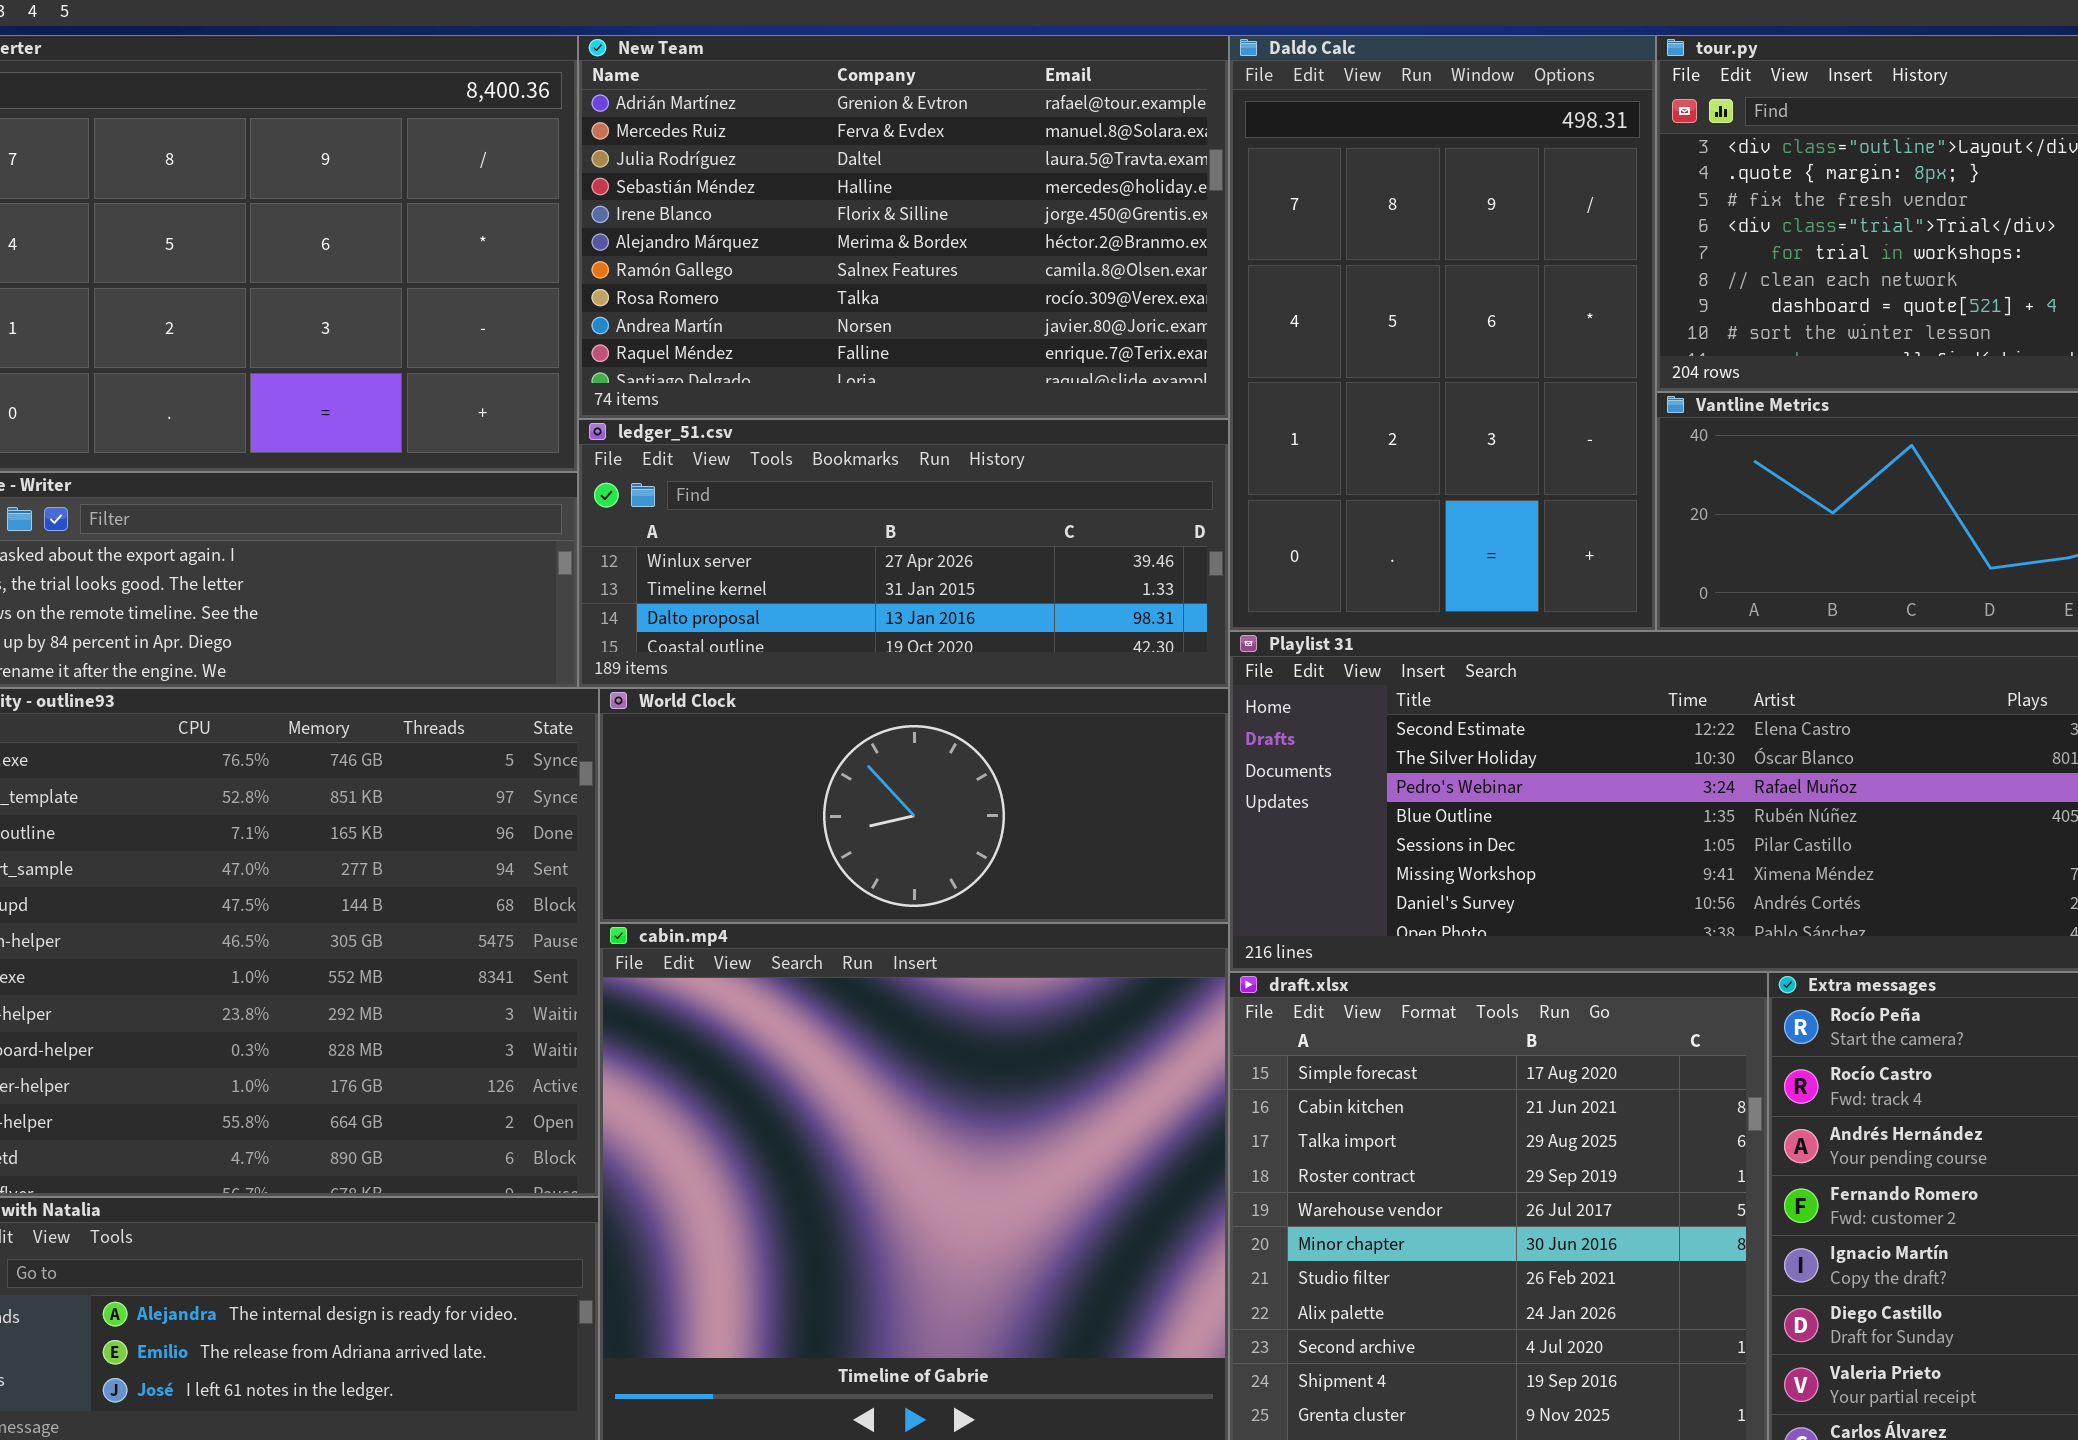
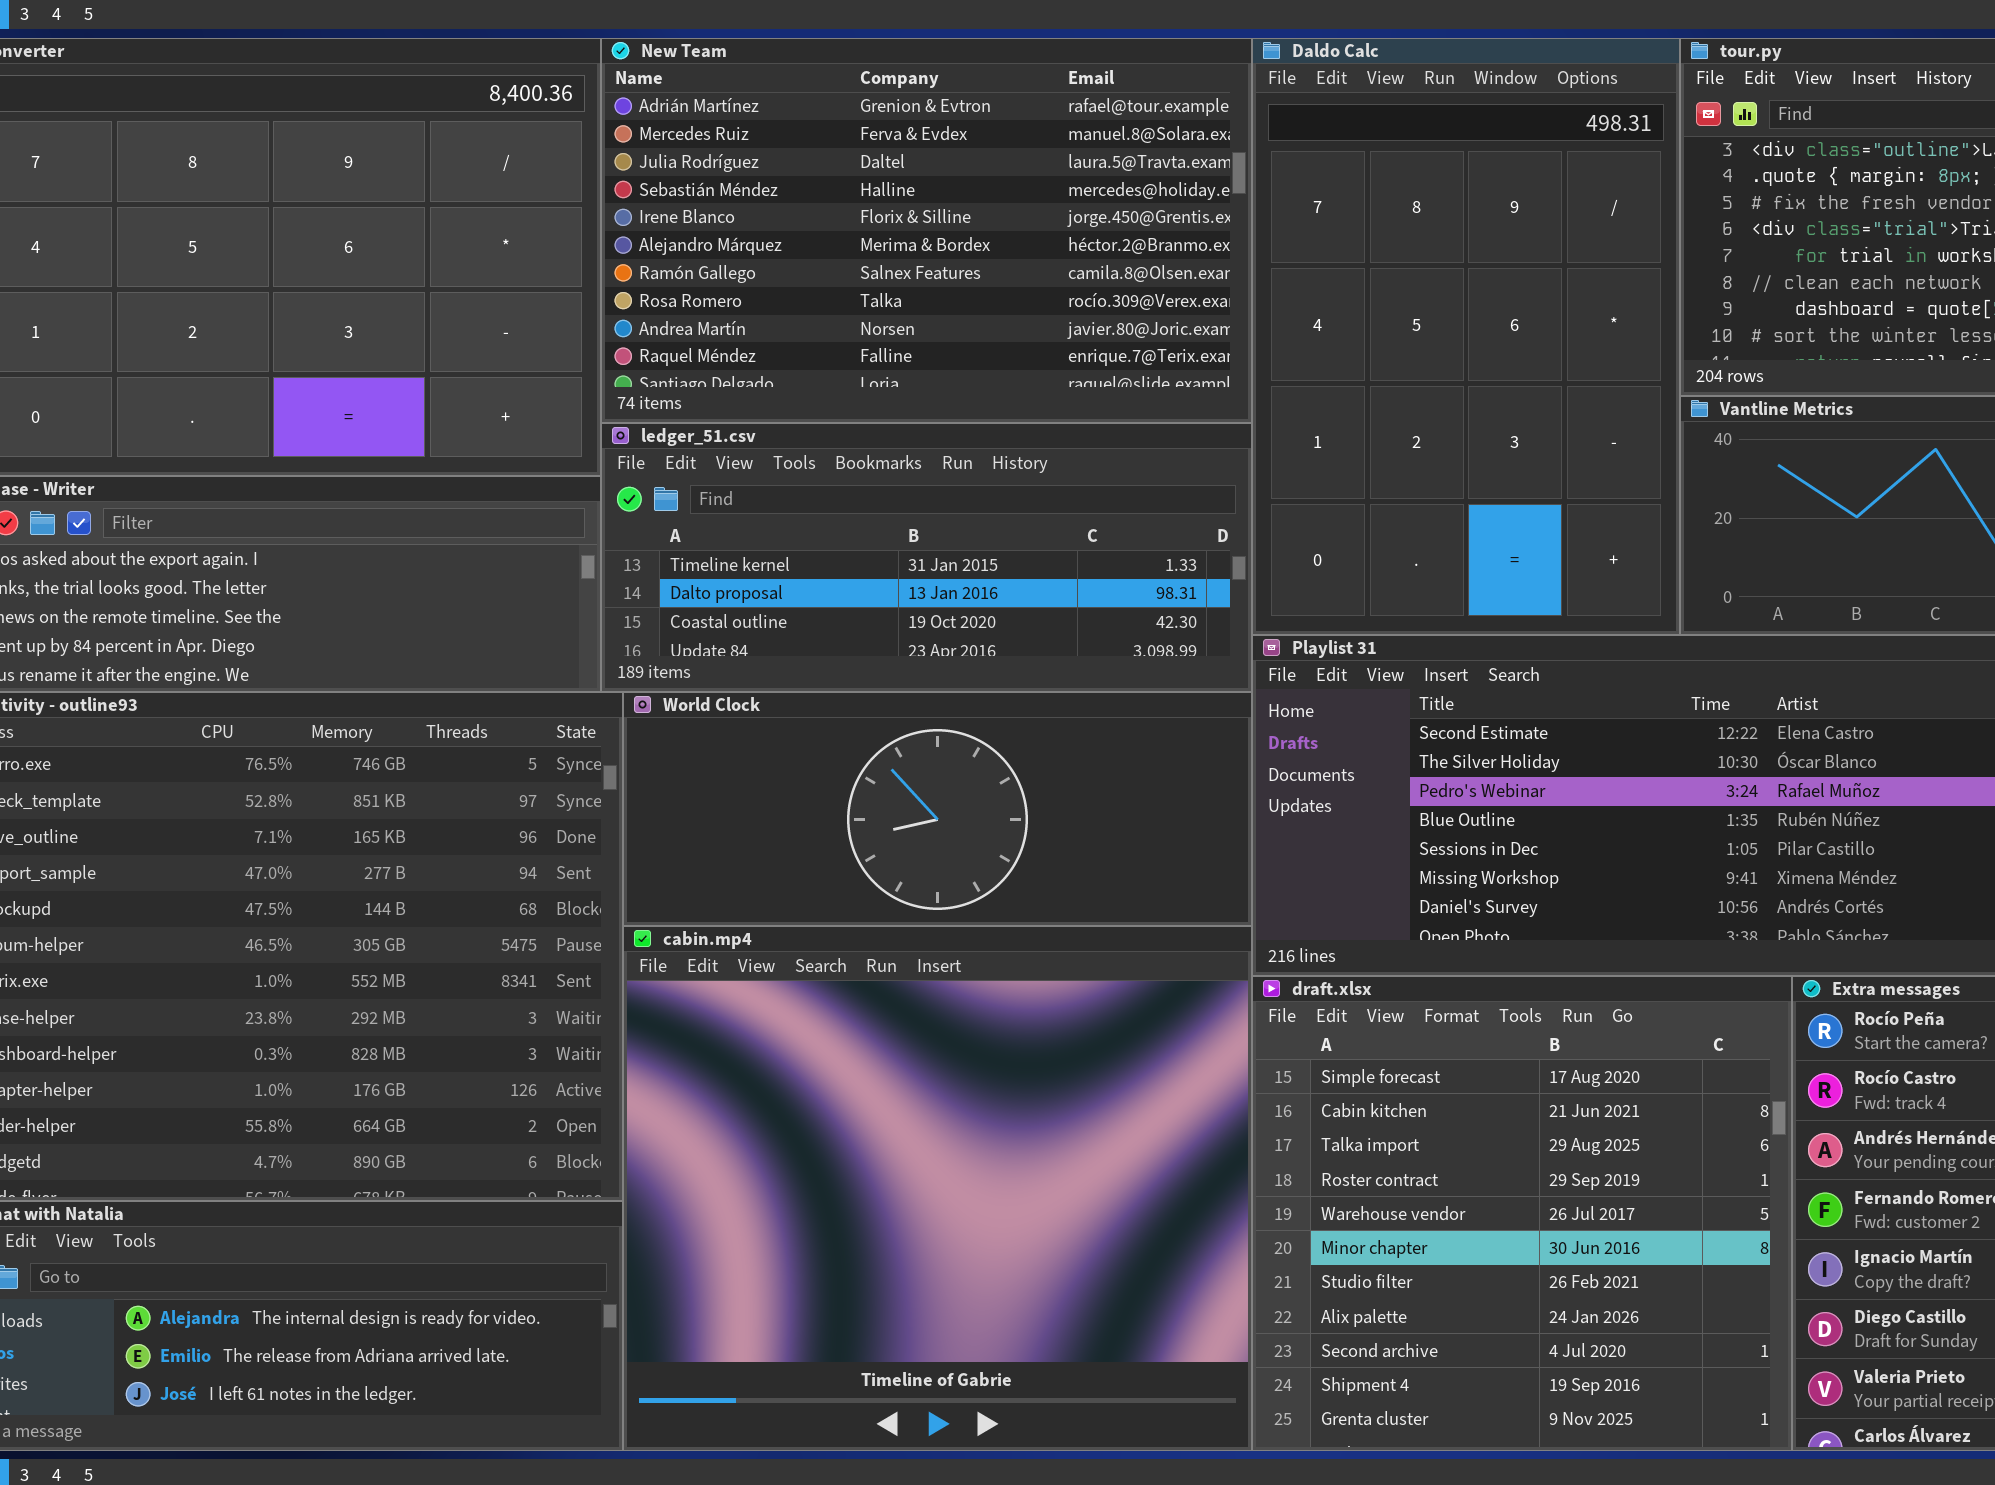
ledger_51.csv: [578,419,1229,688] -> [601,423,1252,692], scrolled down 1 row

